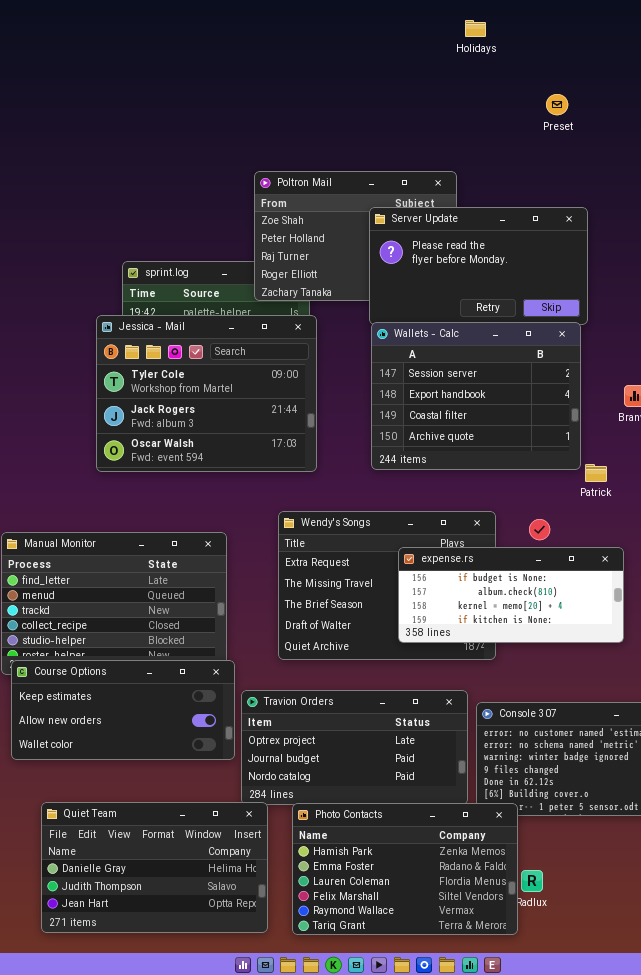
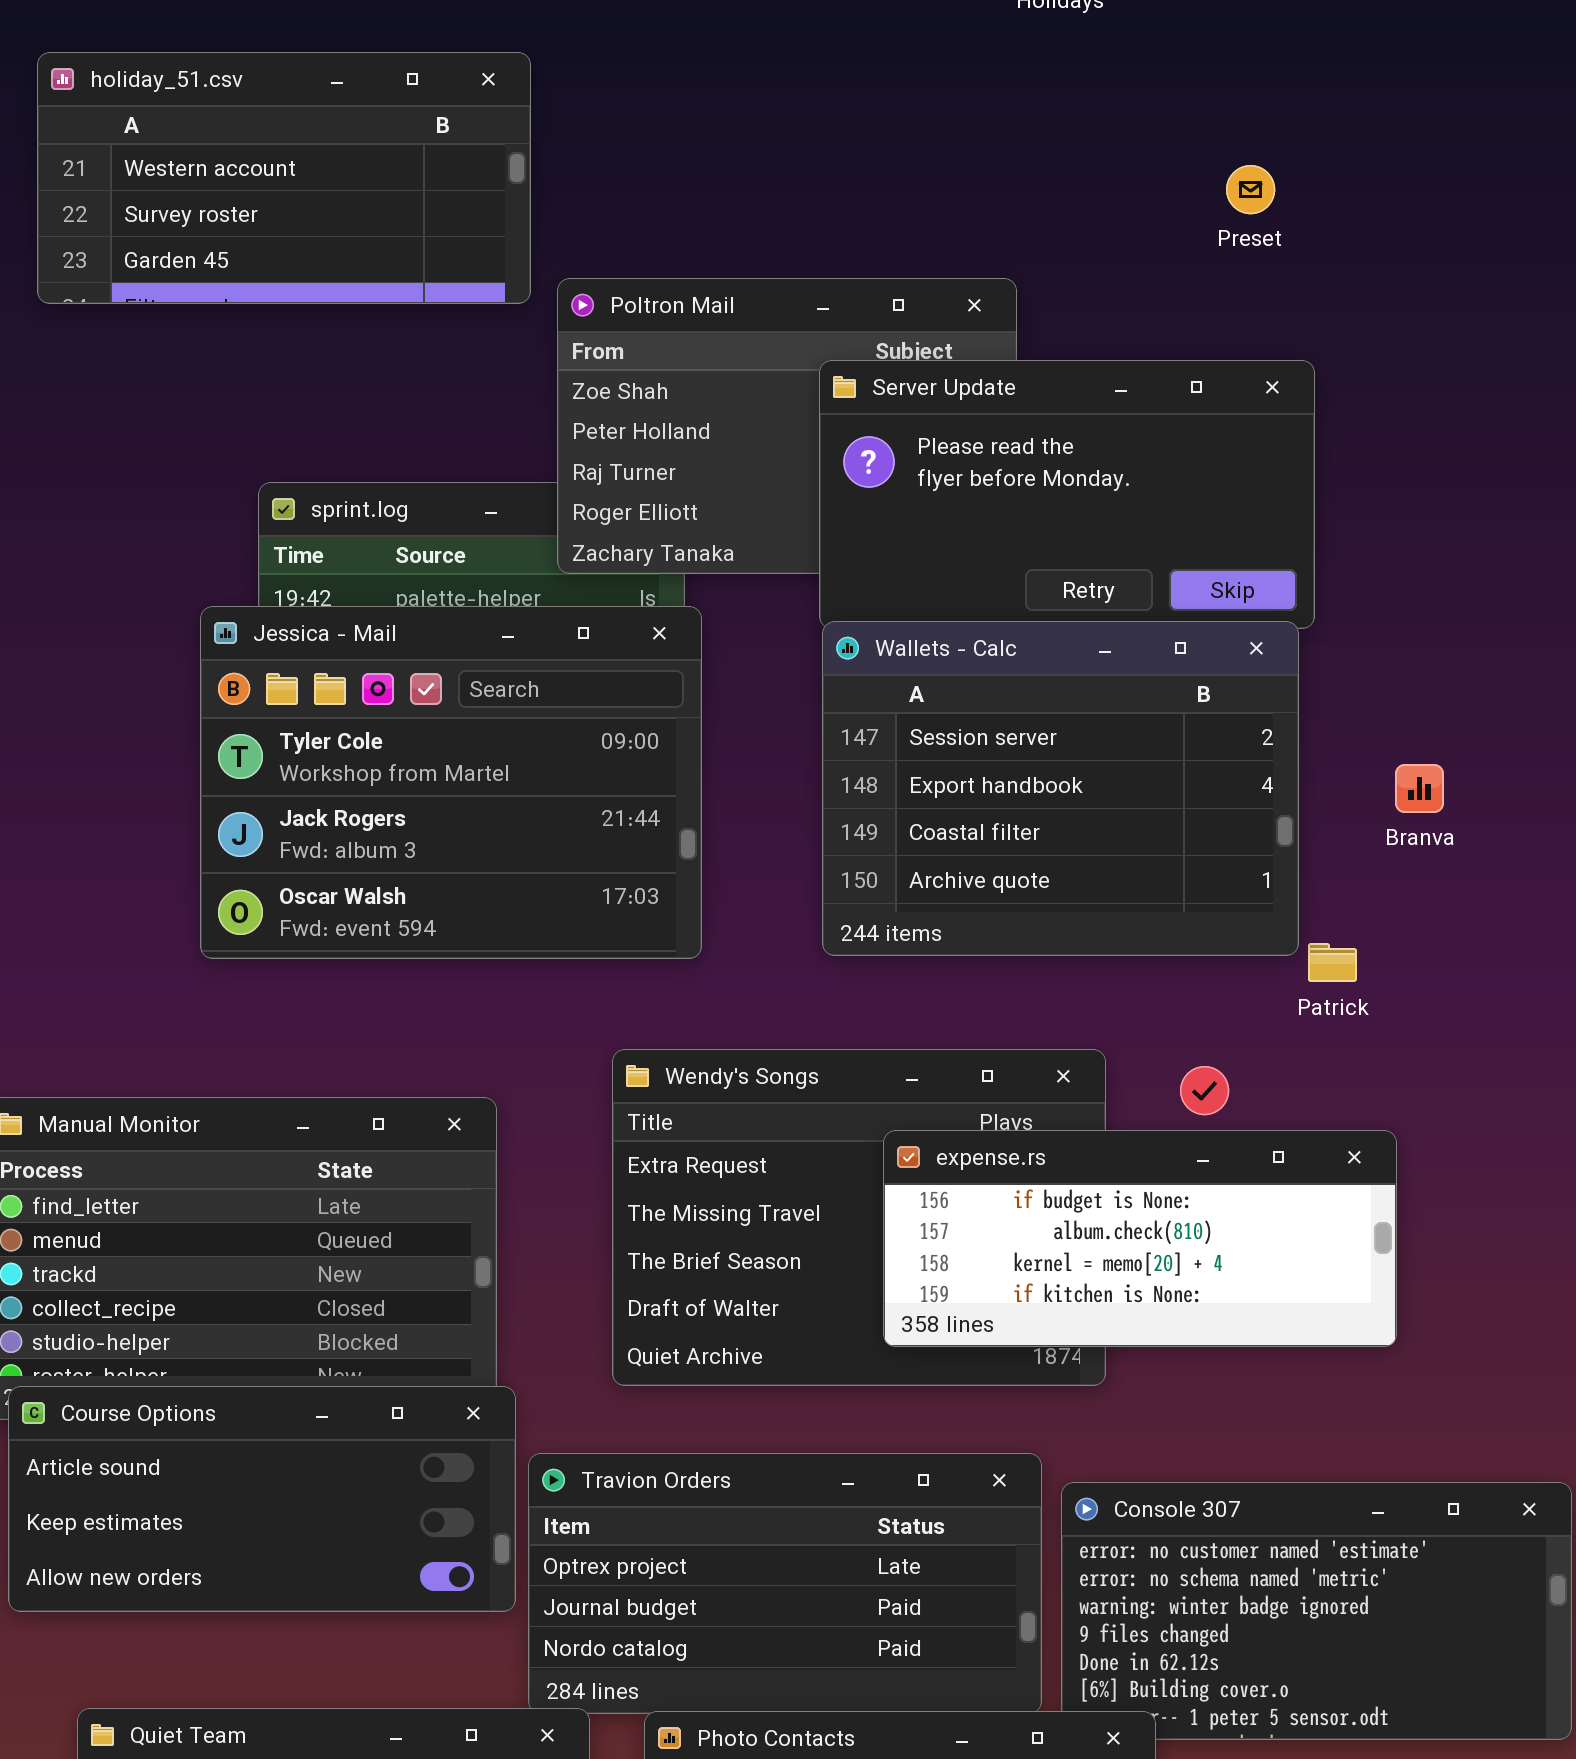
holiday_51.csv: none -> [37,52,531,304], opened
Preset: [546,94,568,115] -> [1226,165,1275,214], moved
Course Options: [11,660,235,760] -> [8,1386,516,1612], scrolled up 1 row

